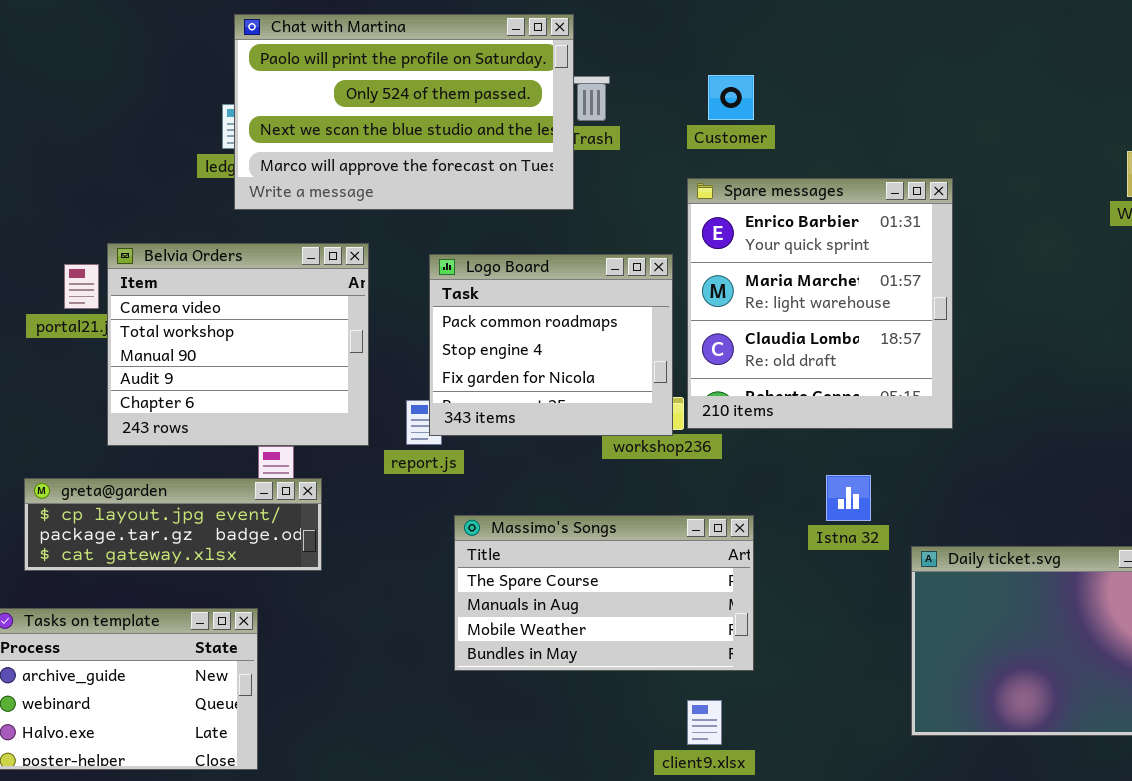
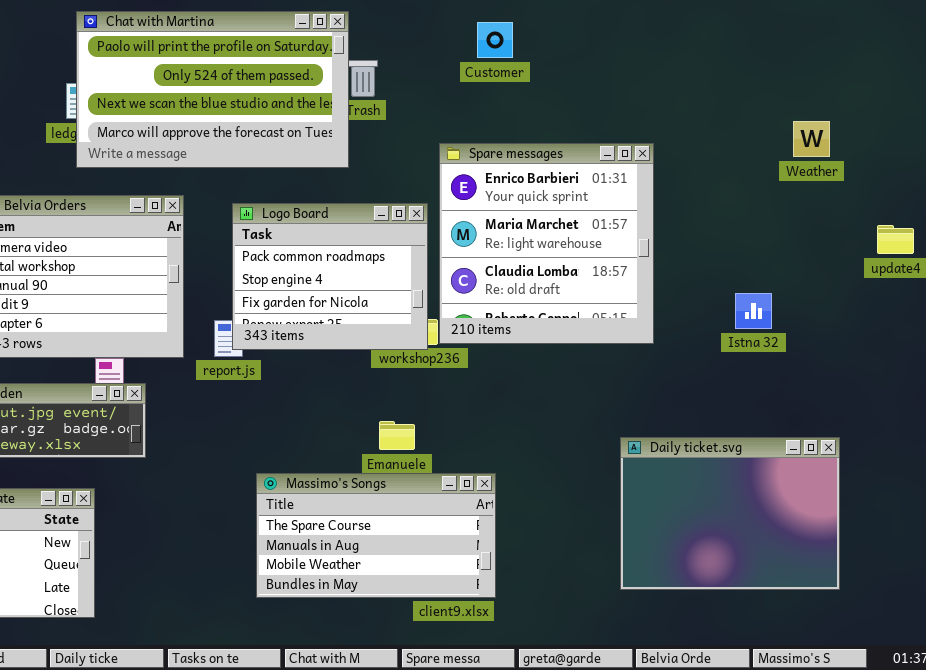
Customer: [708,75,754,120] -> [477,22,513,58], moved
Istna 32: [826,475,871,521] -> [735,293,772,329], moved
Massimo's Songs: [454,515,754,671] -> [256,473,496,598], moved

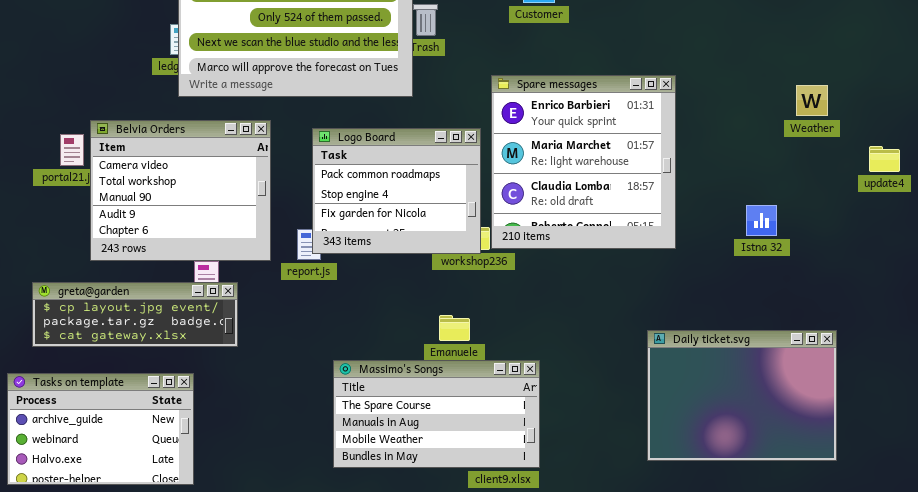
Weather: [793,121,830,157] -> [796,85,828,116], moved

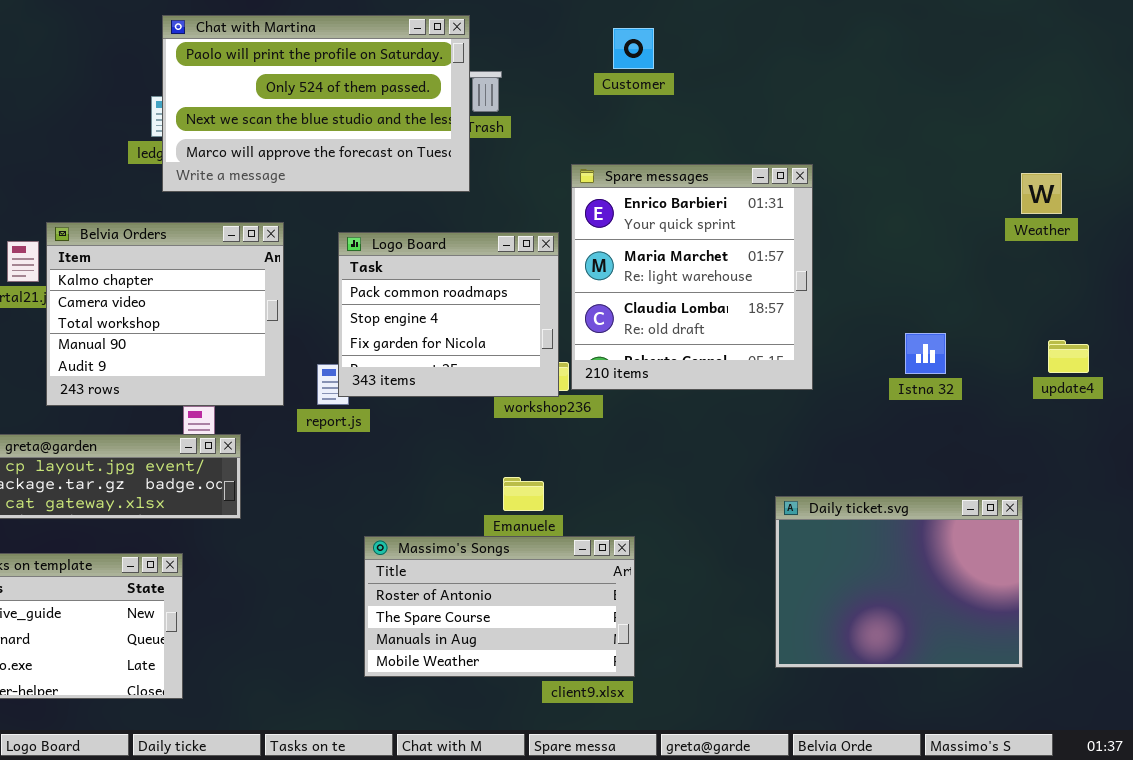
Weather: [796,85,828,116] -> [1021,173,1062,214], moved
Belvia Orders: [90,120,271,261] -> [46,222,284,406], scrolled up 1 row
update4: [869,146,900,172] -> [1048,340,1089,373], moved
Massimo's Songs: [333,360,540,468] -> [364,536,635,677], scrolled up 1 row

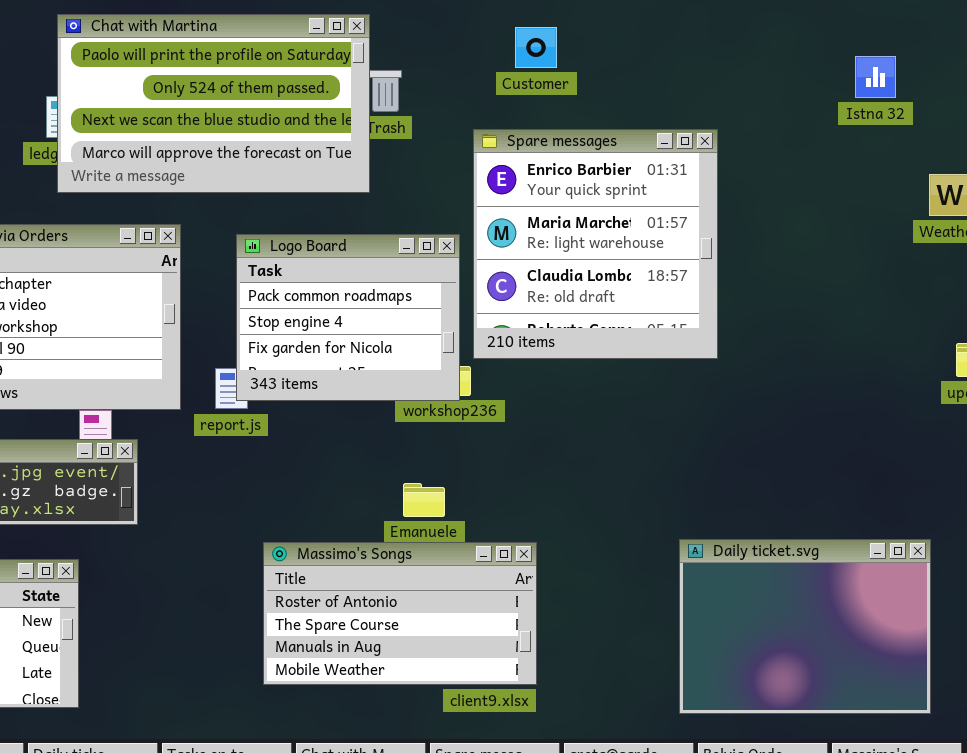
Spare messages: [571,164,813,390] -> [473,129,718,359], moved
Istna 32: [905,333,946,374] -> [855,56,896,98], moved
Daily ticket.svg: [775,496,1023,668] -> [679,539,931,714], moved

